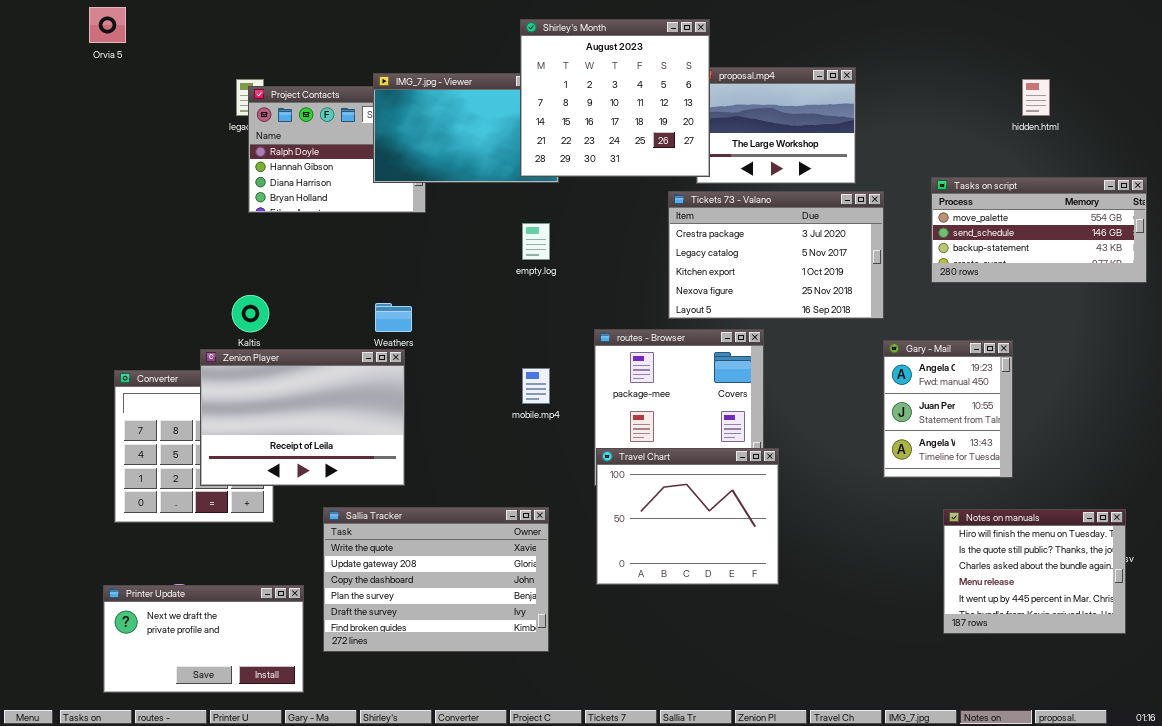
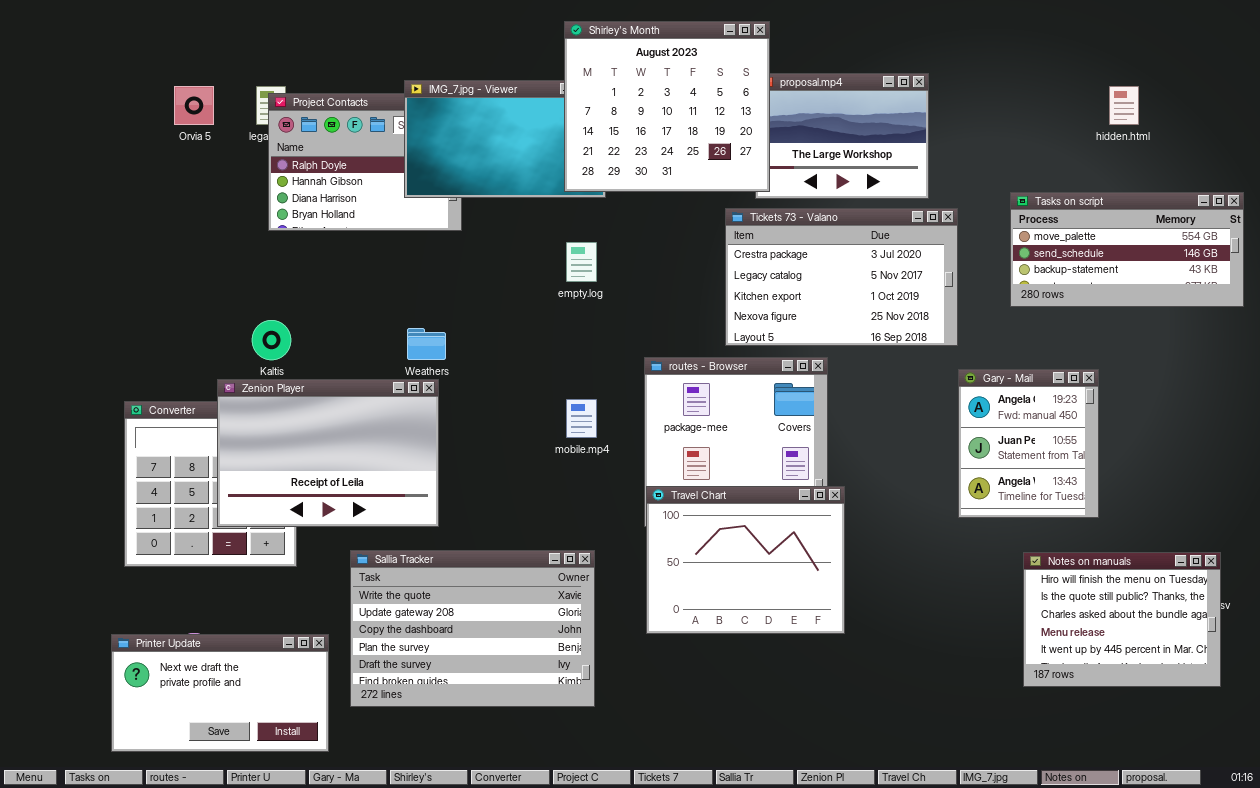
Orvia 5: [89,7,126,43] -> [174,86,214,125], moved

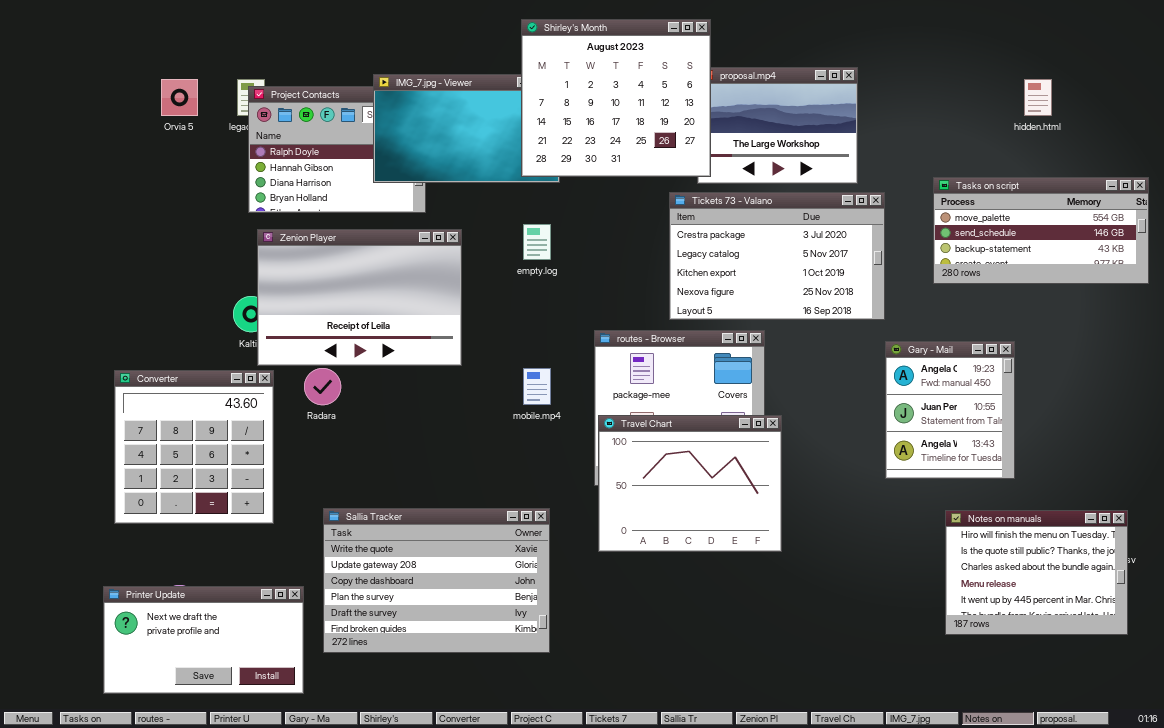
Zenion Player: [217,379,439,527] -> [257,229,462,366], moved
Travel Chart: [646,486,845,634] -> [598,415,782,552], moved

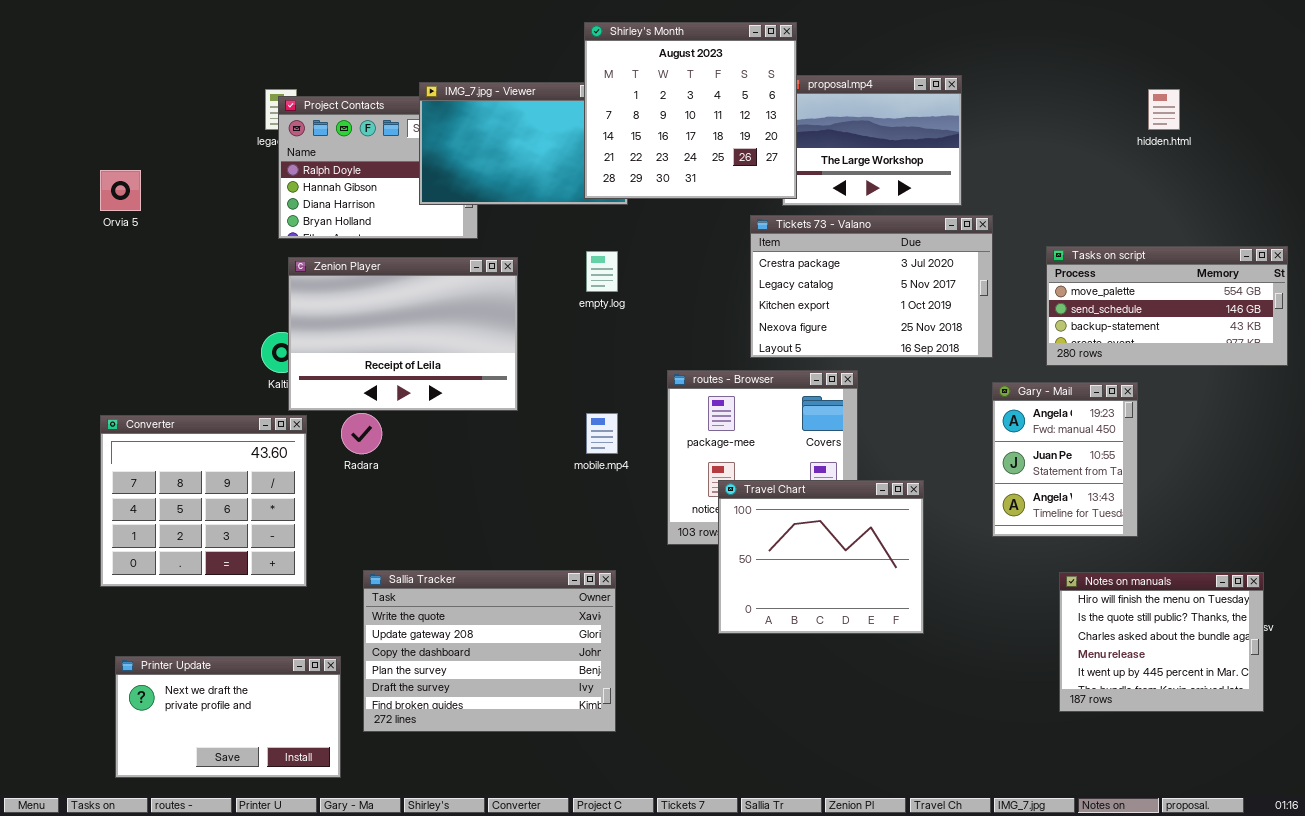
Orvia 5: [161,79,198,116] -> [100,170,141,211], moved
Tasks on script: [933,177,1149,284] -> [1046,246,1288,366], moved
Converter: [114,370,274,524] -> [100,415,307,587], resized
Travel Chart: [598,415,782,552] -> [718,480,924,634], moved

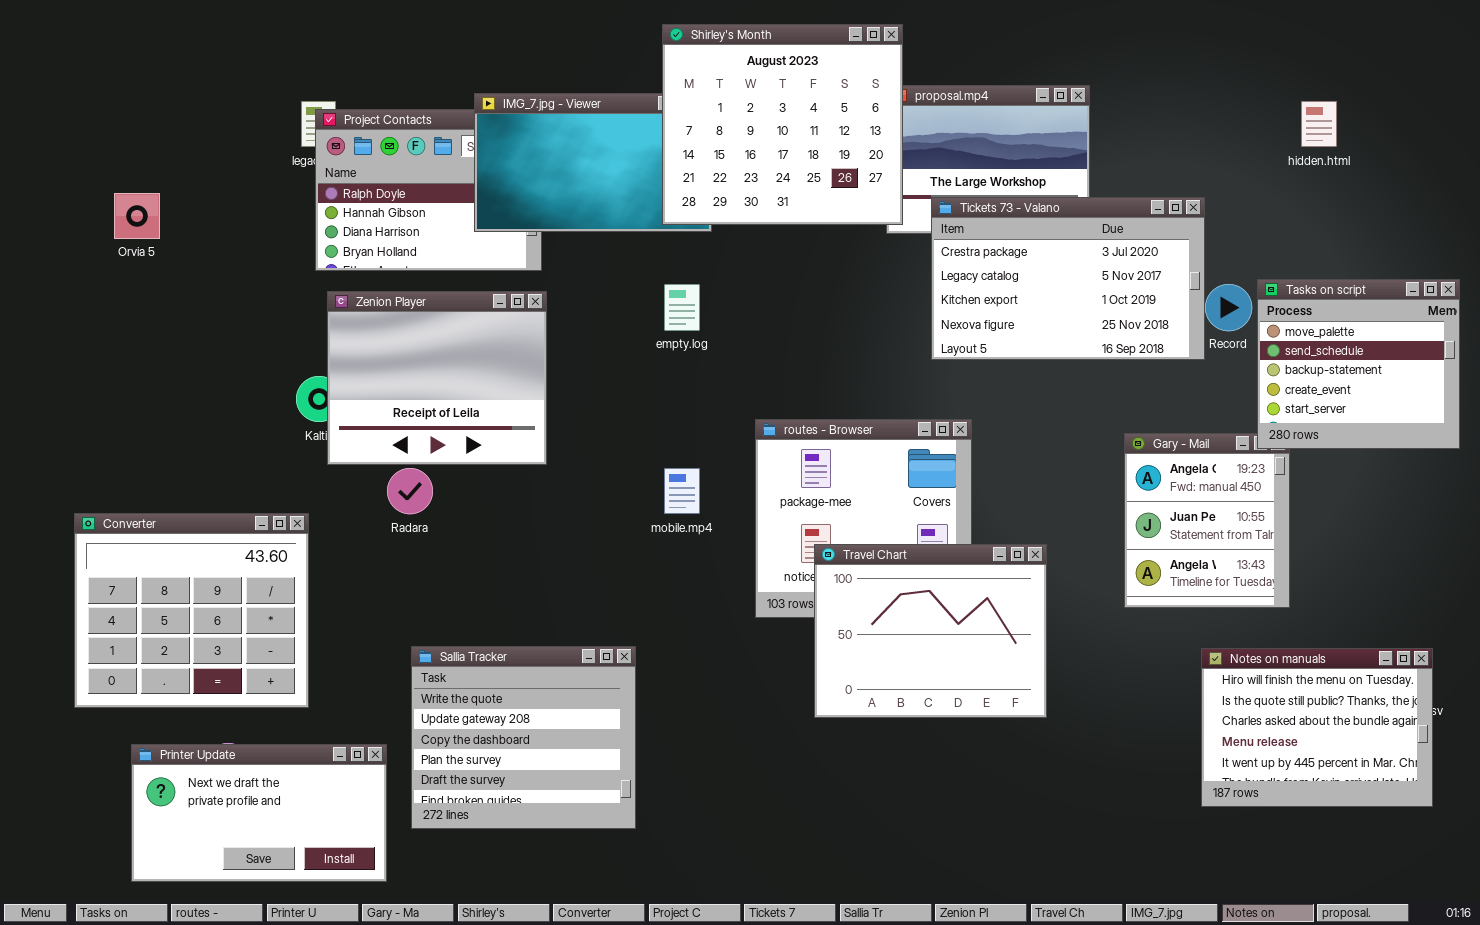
Tickets 73 - Valano: [750,215,993,358] -> [931,197,1205,360], moved
Tasks on script: [1046,246,1288,366] -> [1257,279,1460,449], resized
Zenion Player: [288,257,518,411] -> [327,291,547,465], resized
Converter: [100,415,307,587] -> [74,513,309,708], moved
Sallia Tracker: [363,570,616,732] -> [411,646,636,829], resized

